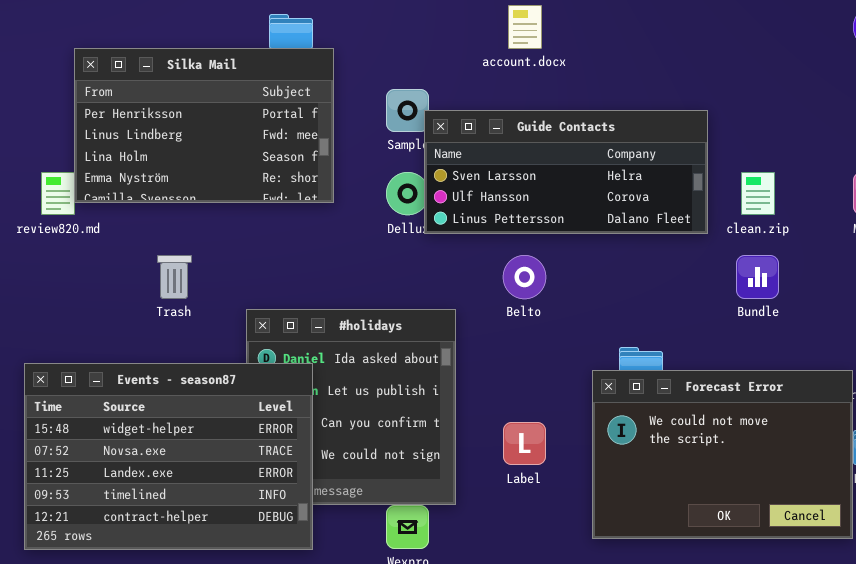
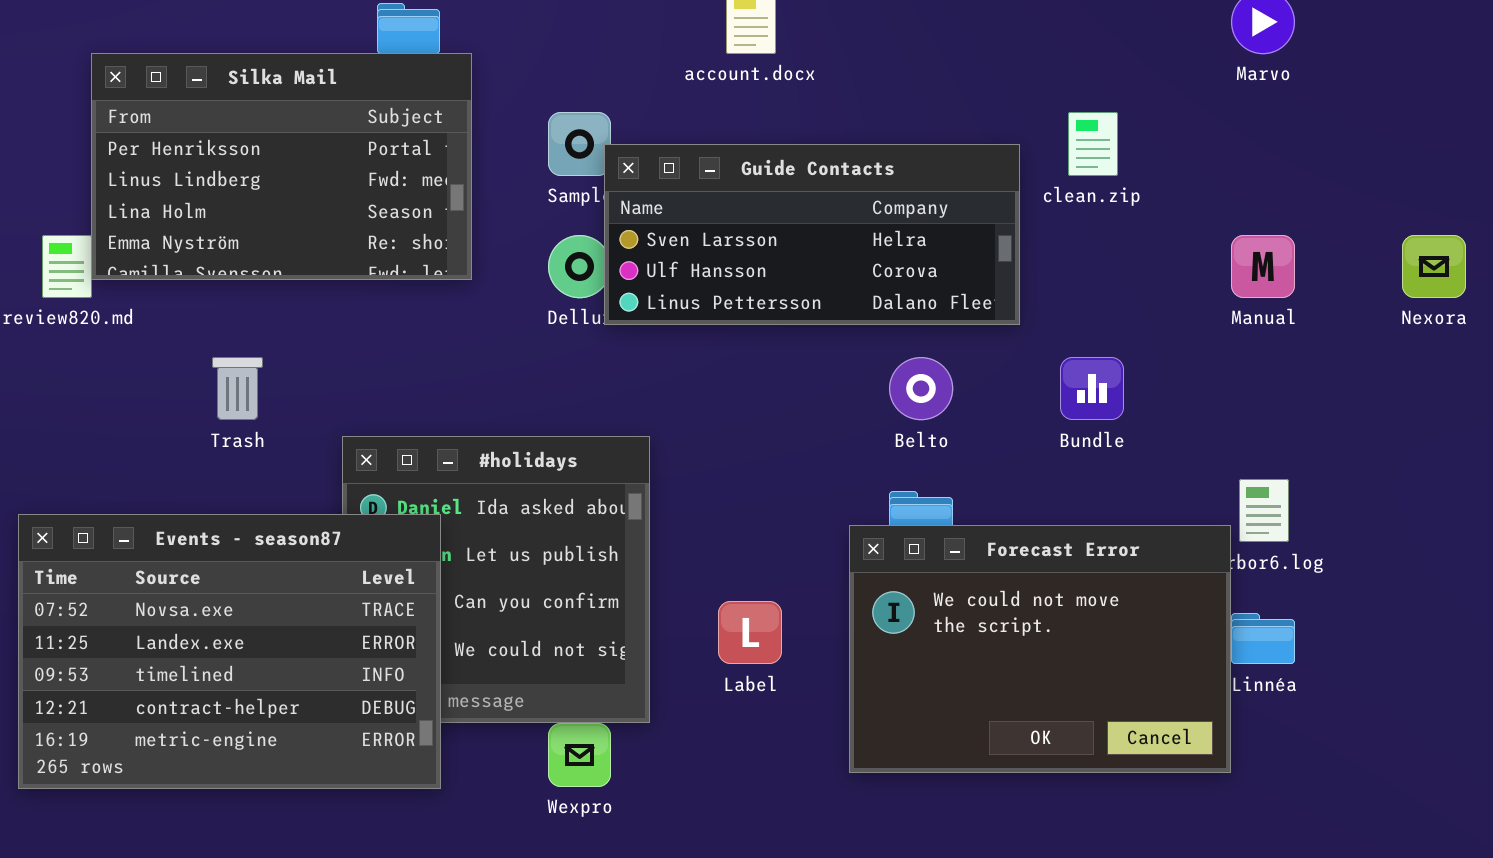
clean.zip: [741,172,775,215] -> [1068,112,1118,176], moved
Belto: [503,255,546,299] -> [889,357,953,420], moved
Events - season87: [24,363,313,550] -> [18,514,441,789], scrolled down 1 row

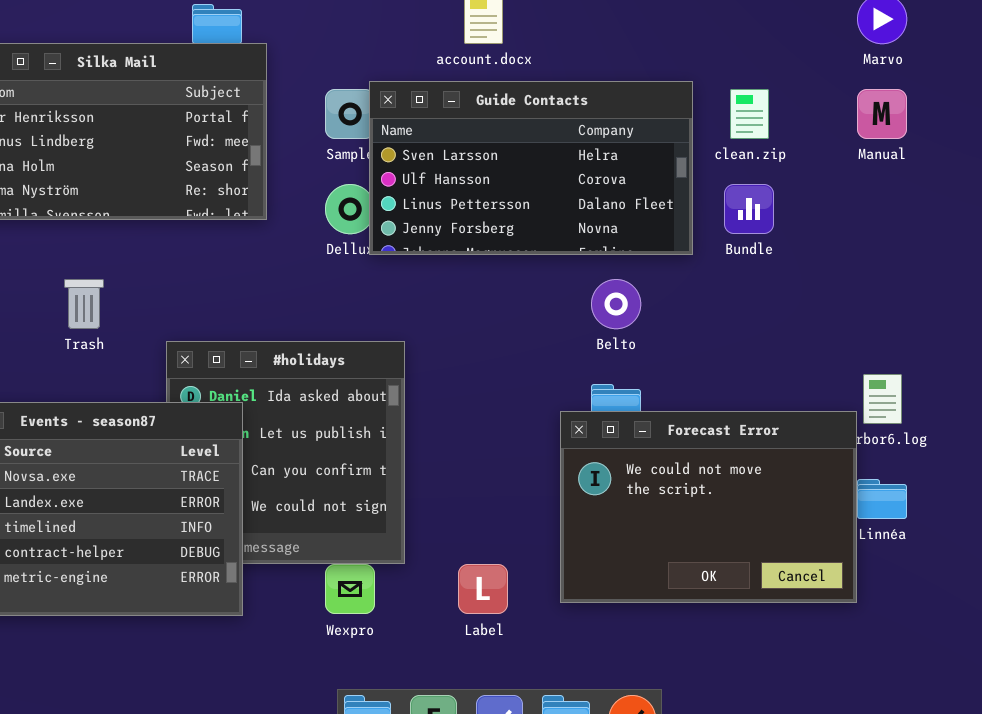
Guide Contacts: [604,144,1020,325] -> [369,81,693,255], resized
Manual: [1231,235,1295,298] -> [857,89,907,139], moved
Bundle: [1060,357,1124,420] -> [724,184,774,234], moved
Label: [718,601,782,664] -> [458,564,508,614], moved

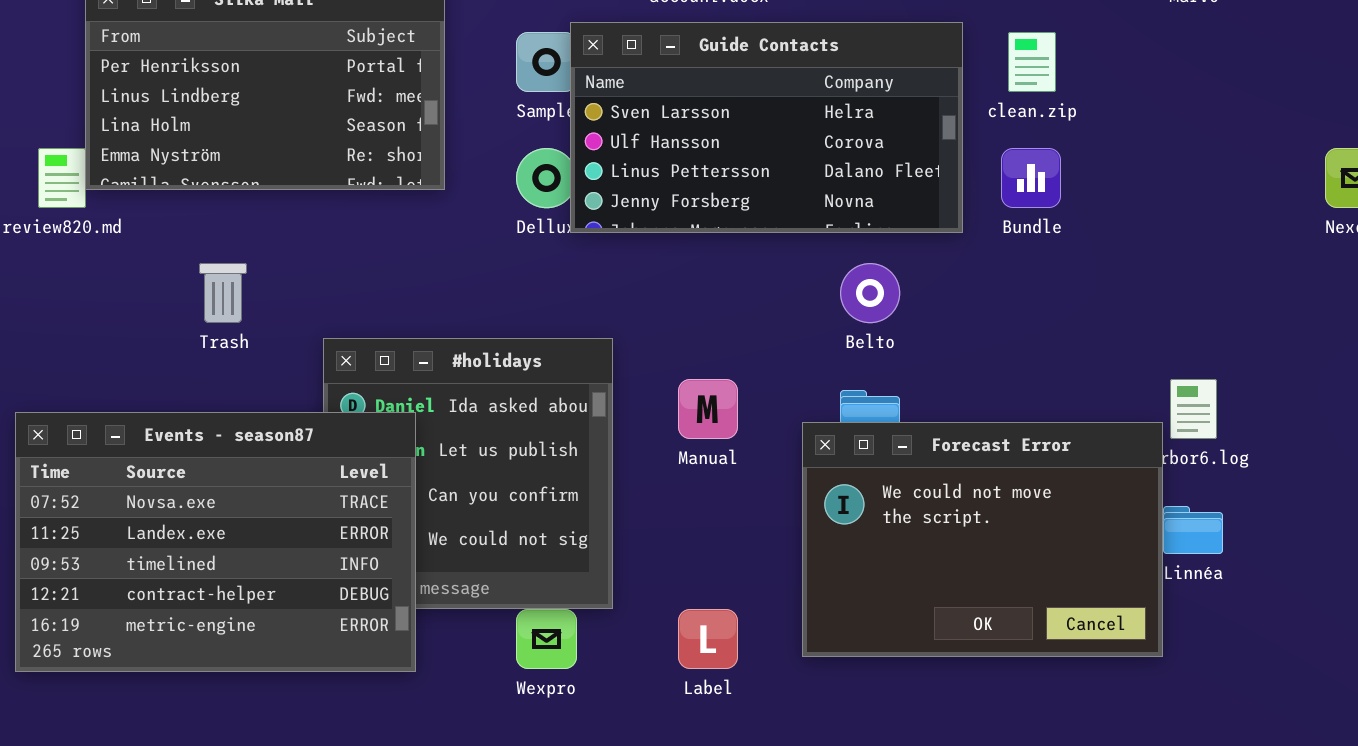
Manual: [857,89,907,139] -> [678,379,738,439], moved

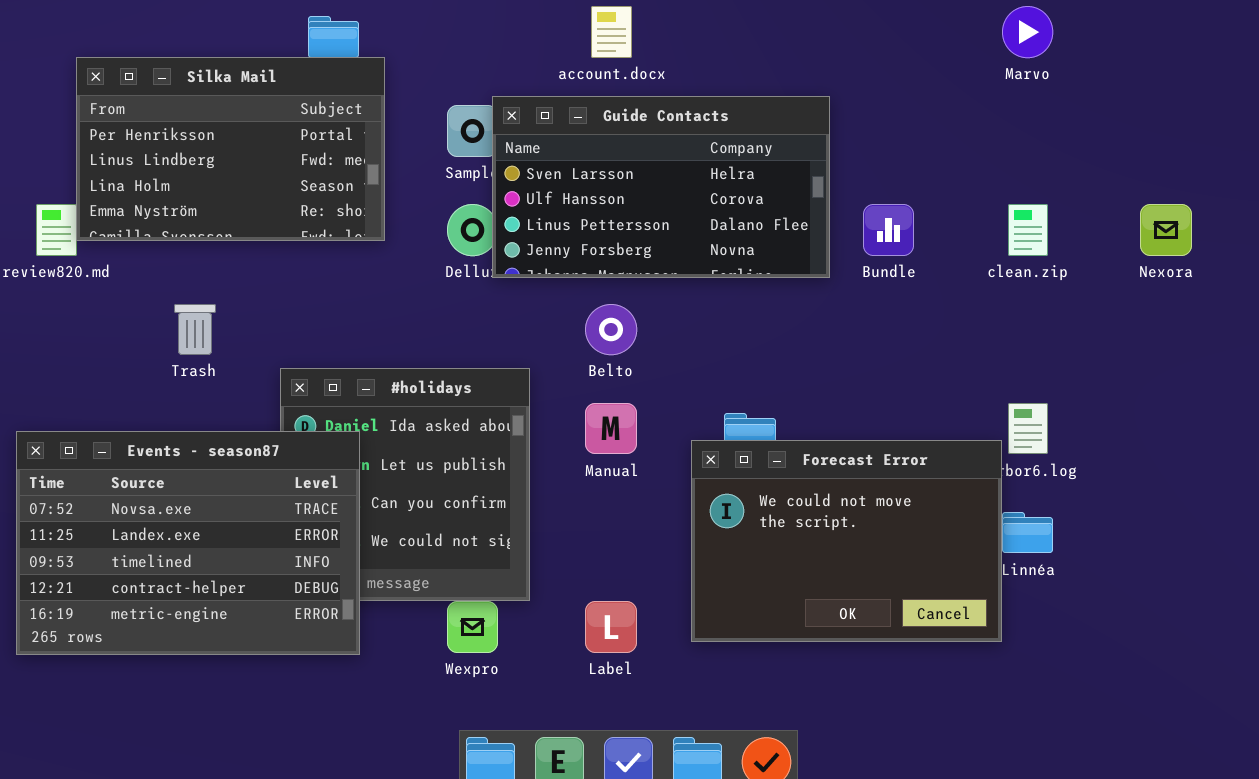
clean.zip: [1008,32,1056,92] -> [1008,204,1048,256], moved
Belto: [840,263,900,323] -> [585,304,637,355], moved

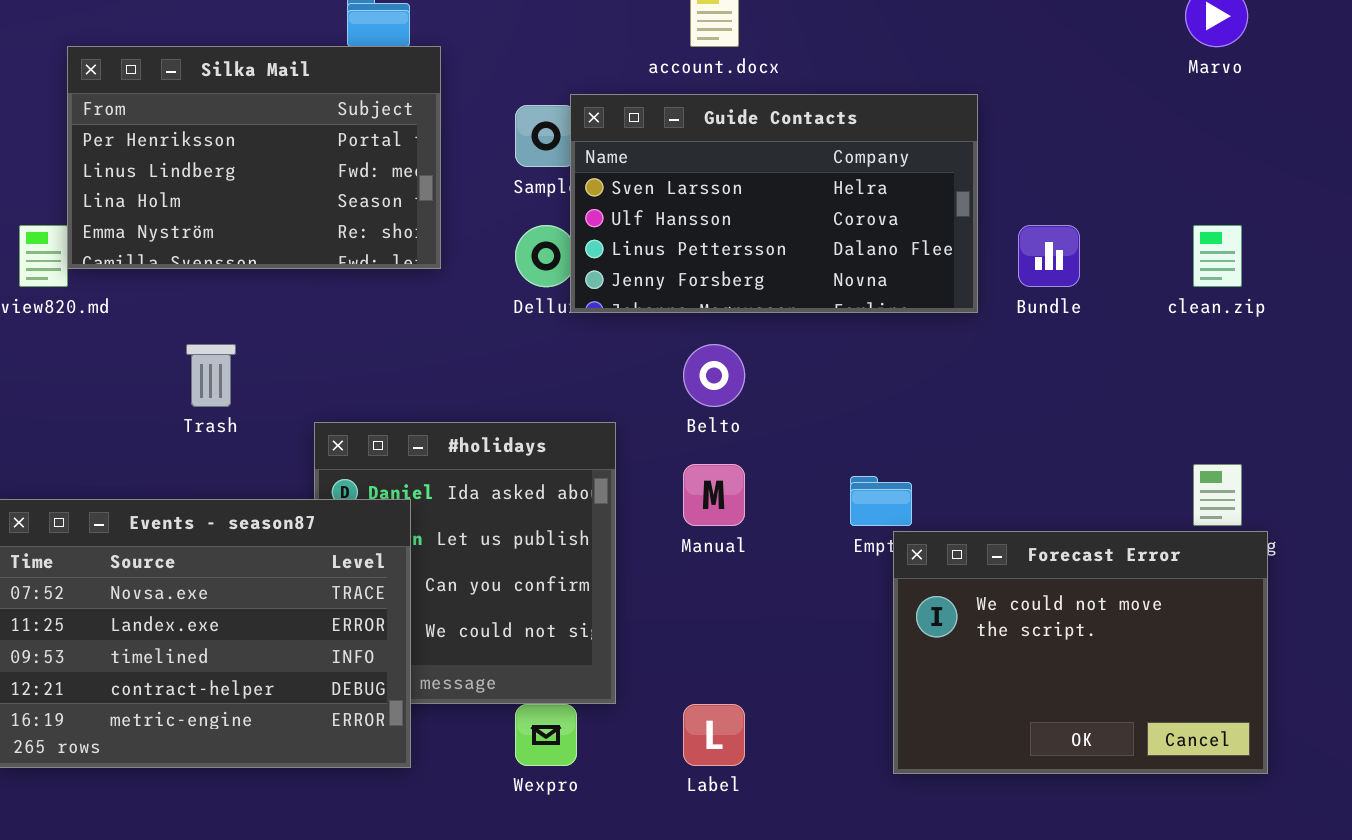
Forecast Error: [691,440,1002,642] -> [893,531,1268,774], moved

